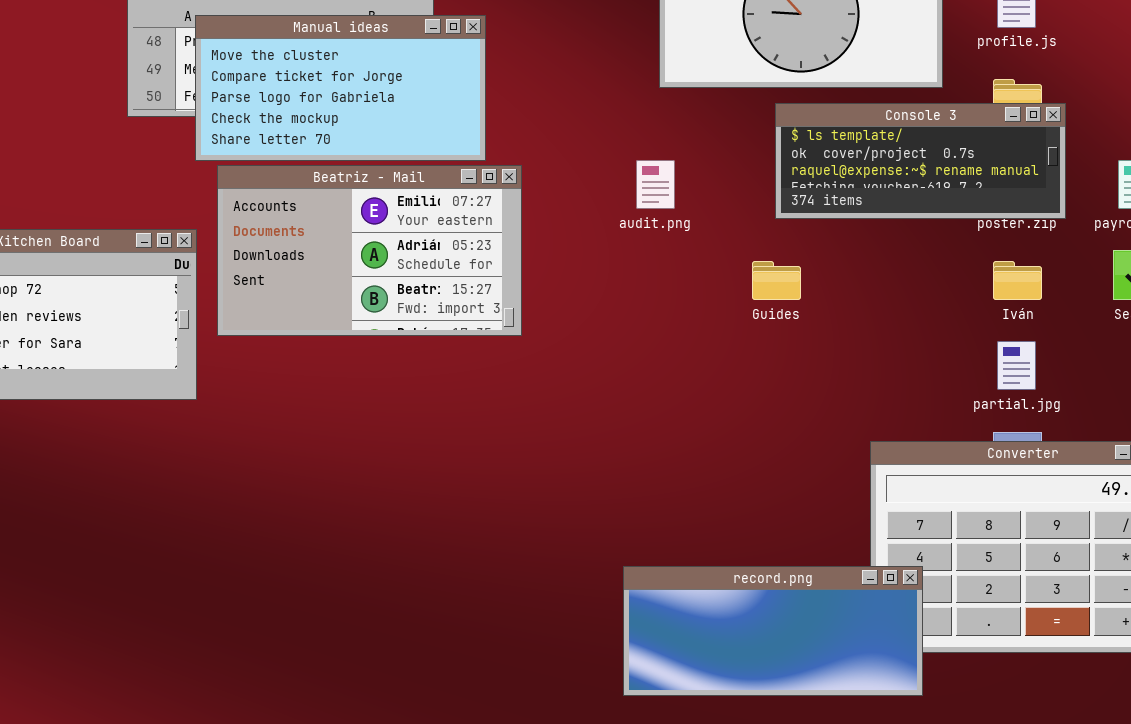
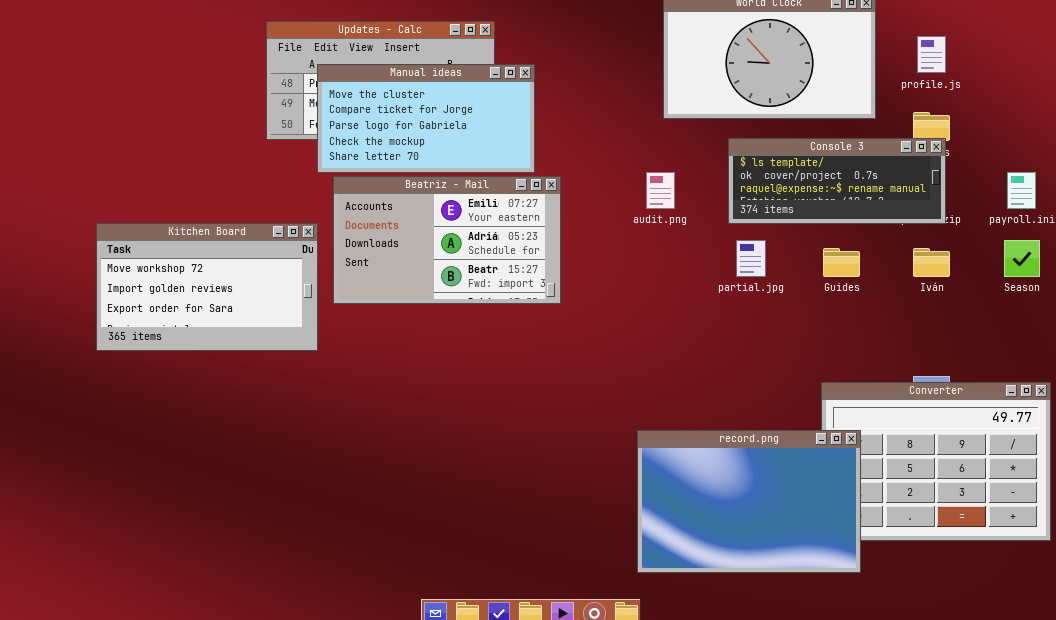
Console 3: [775,103,1066,219] -> [728,138,946,224], moved
Guides: [752,261,801,300] -> [823,248,860,277], moved
partial.jpg: [997,341,1036,390] -> [736,240,766,277], moved
record.png: [623,566,923,696] -> [637,430,861,573], resized

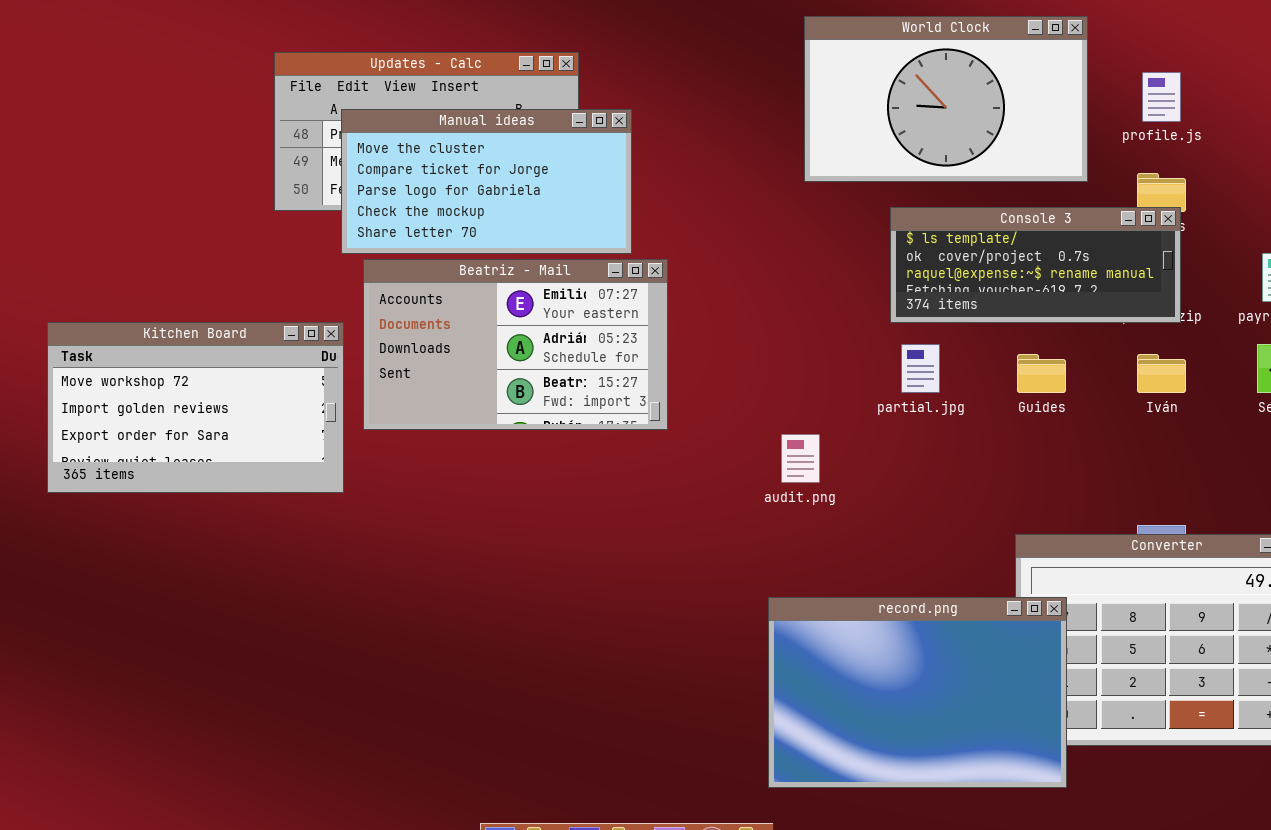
audit.png: [646,172,675,209] -> [781,434,820,483], moved

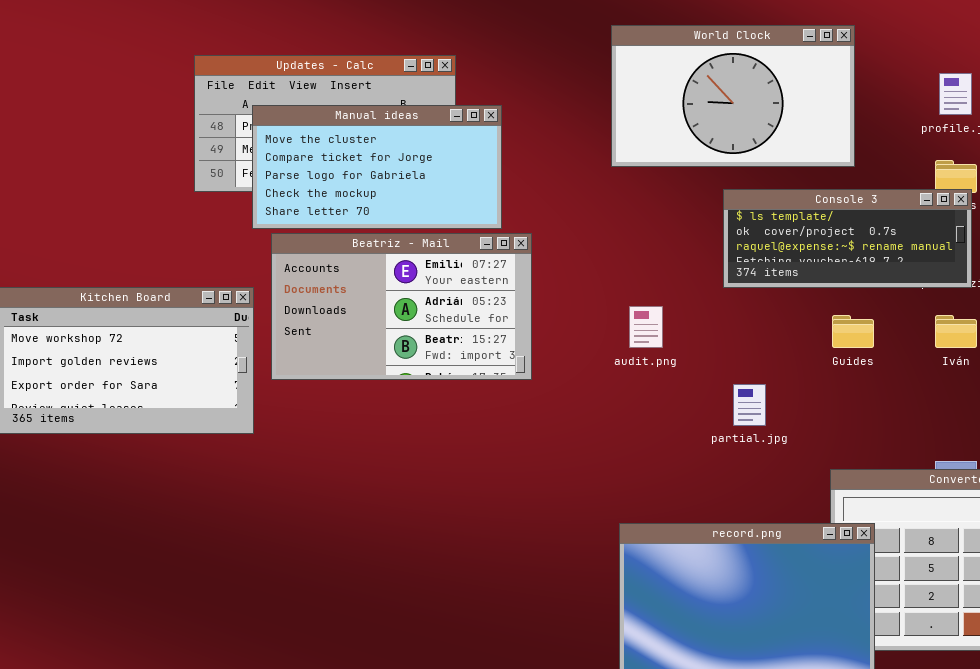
World Clock: [804,16,1088,182] -> [611,25,855,167], moved
partial.jpg: [901,344,940,393] -> [733,384,766,426], moved
audit.png: [781,434,820,483] -> [629,306,663,348], moved

